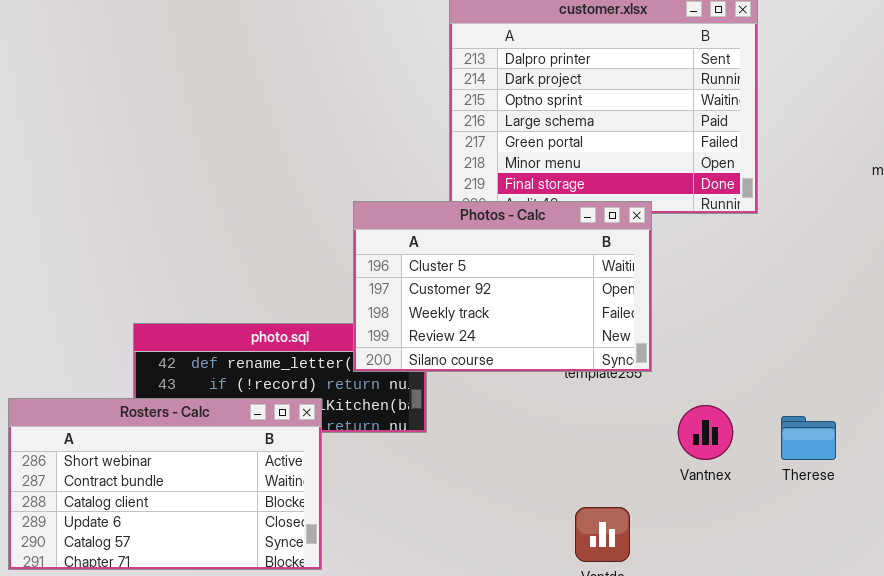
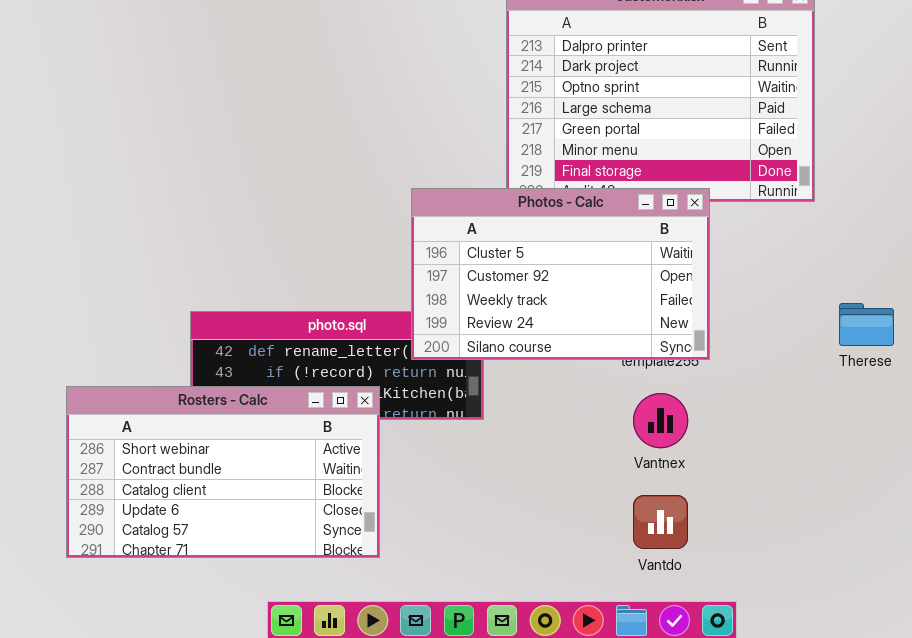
Vantnex: [678,405,733,460] -> [633,393,688,448], moved
Therese: [781,416,836,460] -> [839,303,894,346], moved

